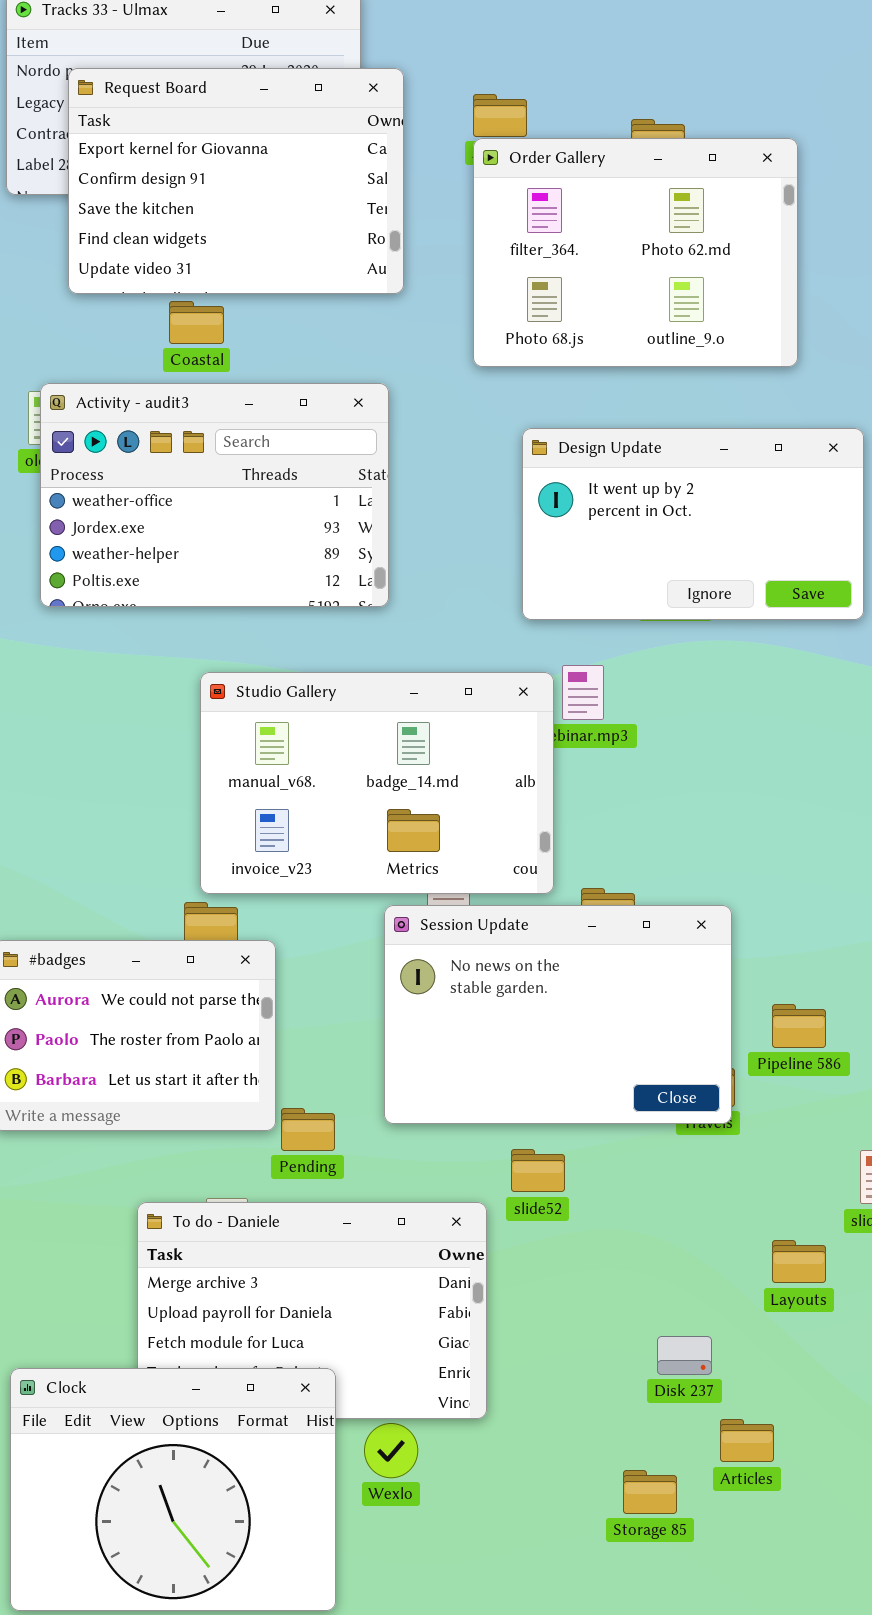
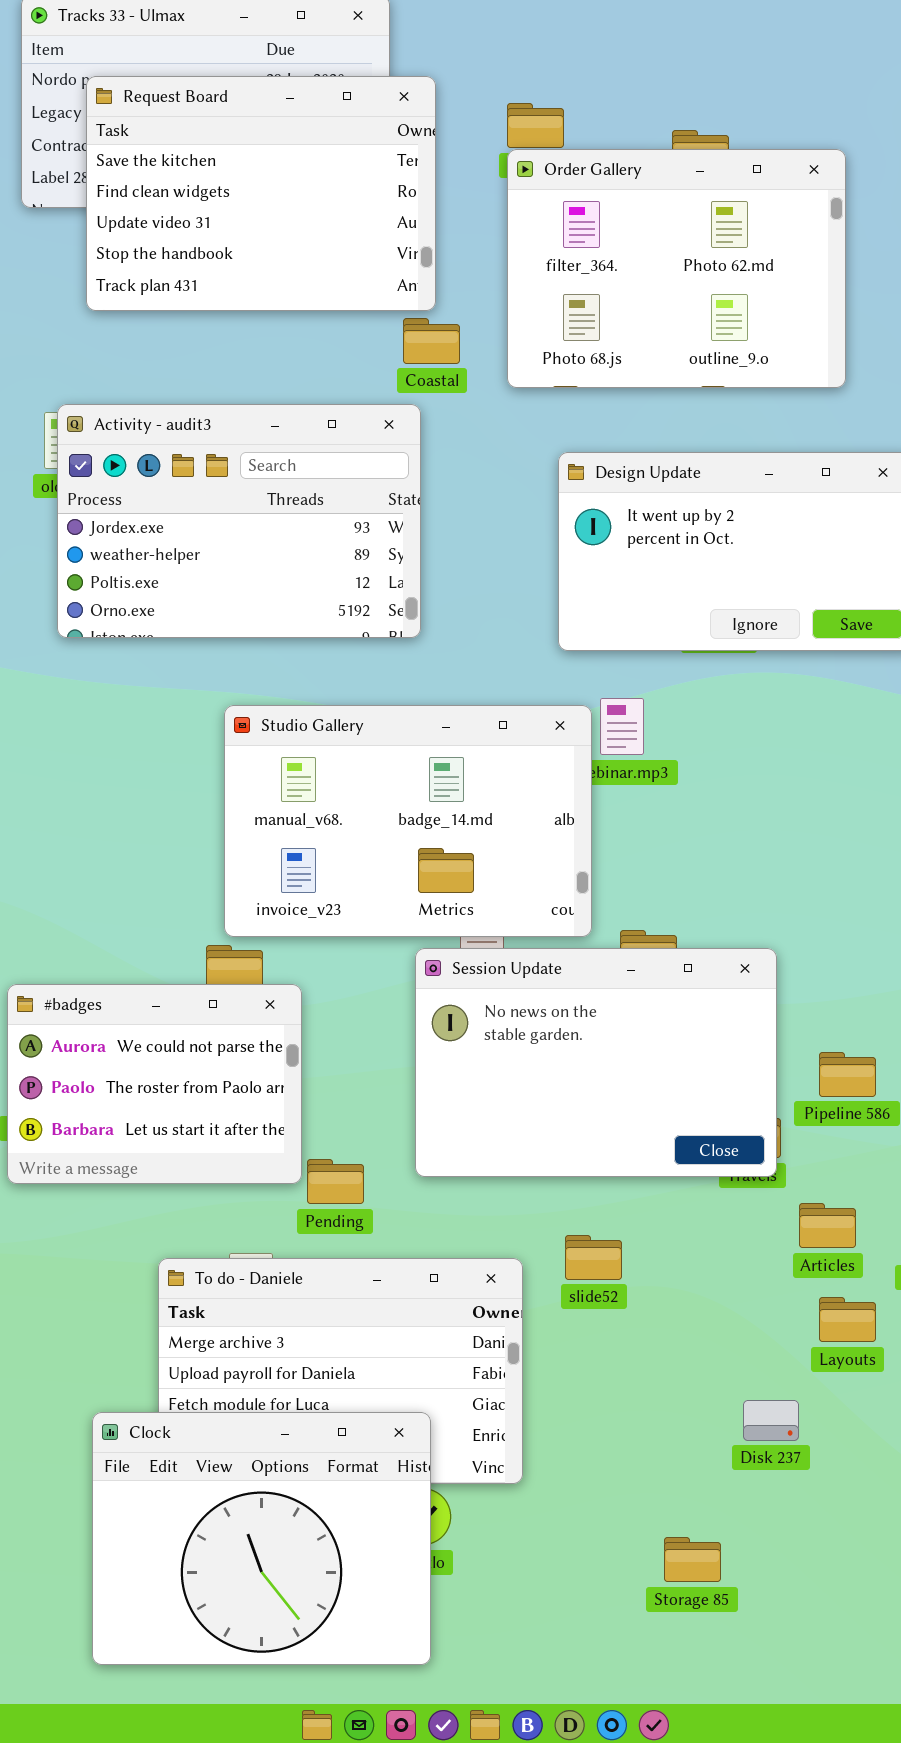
Request Board: [68,68,404,294] -> [86,76,436,311], scrolled down 2 rows
Coastal: [169,301,224,344] -> [403,318,460,364], moved
Activity - audit3: [40,383,389,607] -> [57,404,421,638], scrolled down 1 row
slide52: [511,1149,565,1192] -> [565,1235,622,1280], moved
Disk 237: [657,1336,712,1375] -> [743,1400,799,1441], moved
Clock: [10,1368,336,1611] -> [92,1412,431,1665], moved
Articles: [720,1419,774,1462] -> [799,1203,856,1248], moved

